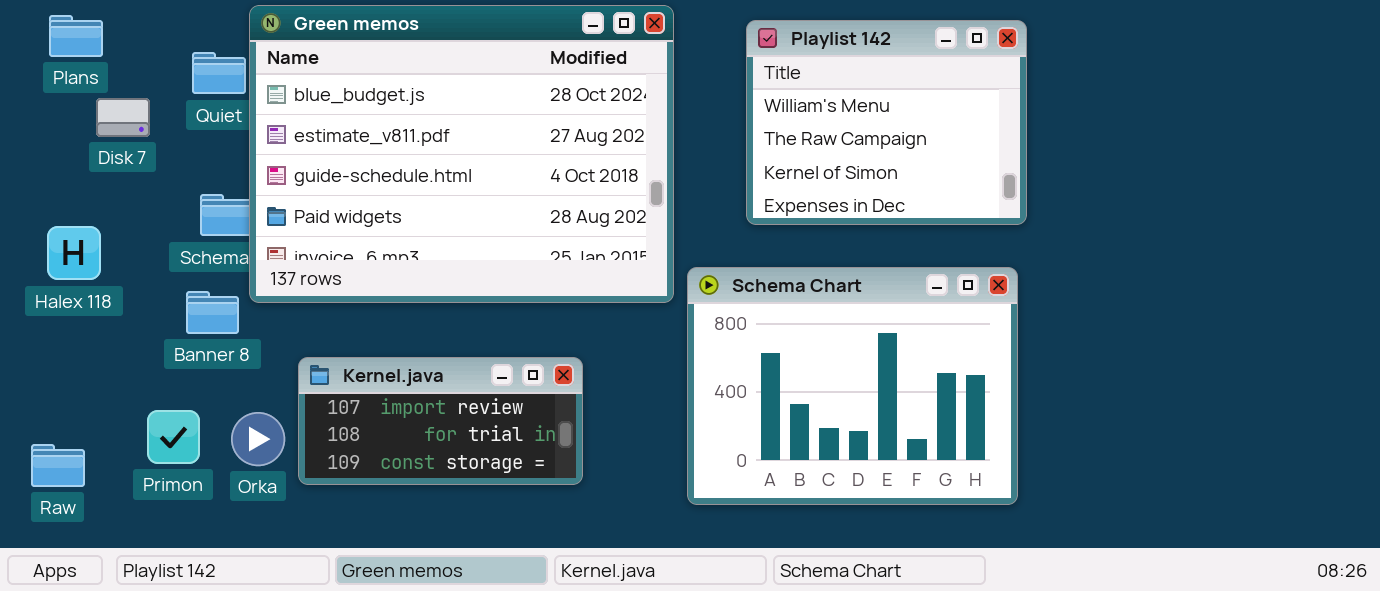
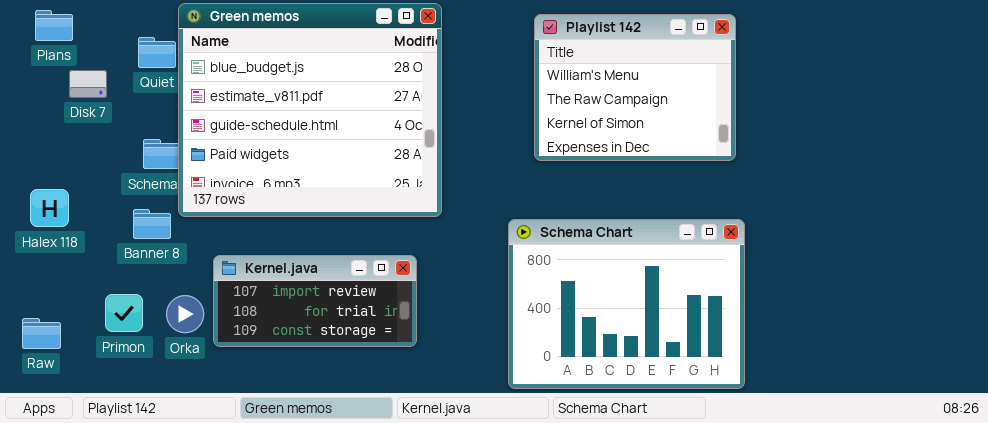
Green memos: [249,5,674,303] -> [178,3,442,217], resized
Halex 118: [47,226,101,280] -> [30,189,69,227], moved
Schema Chart: [687,267,1018,505] -> [508,219,745,389], moved

